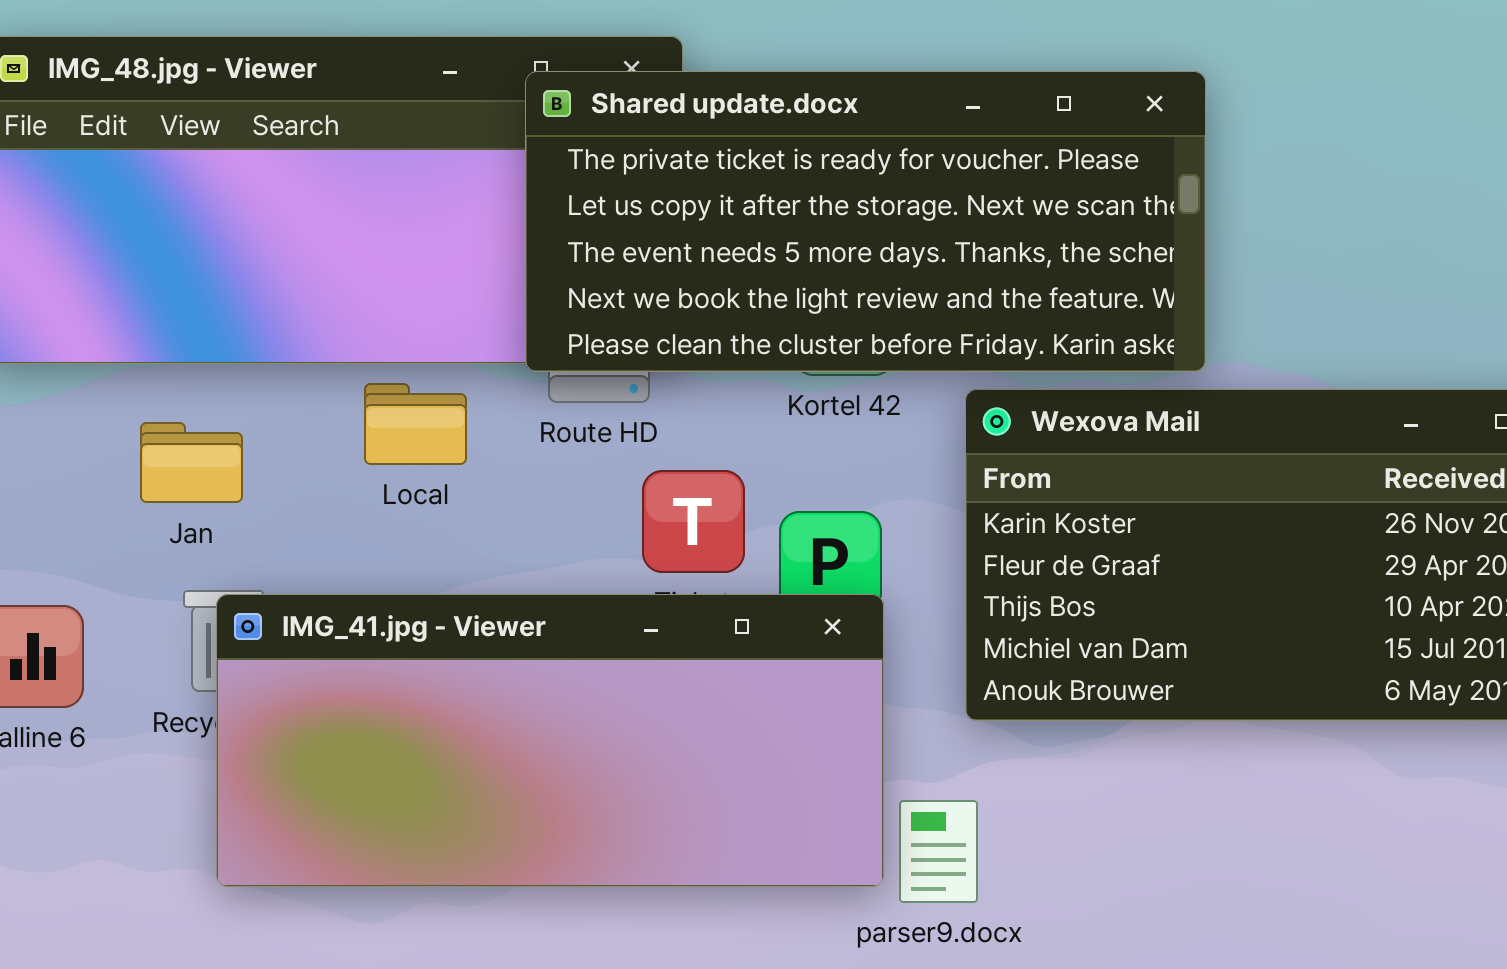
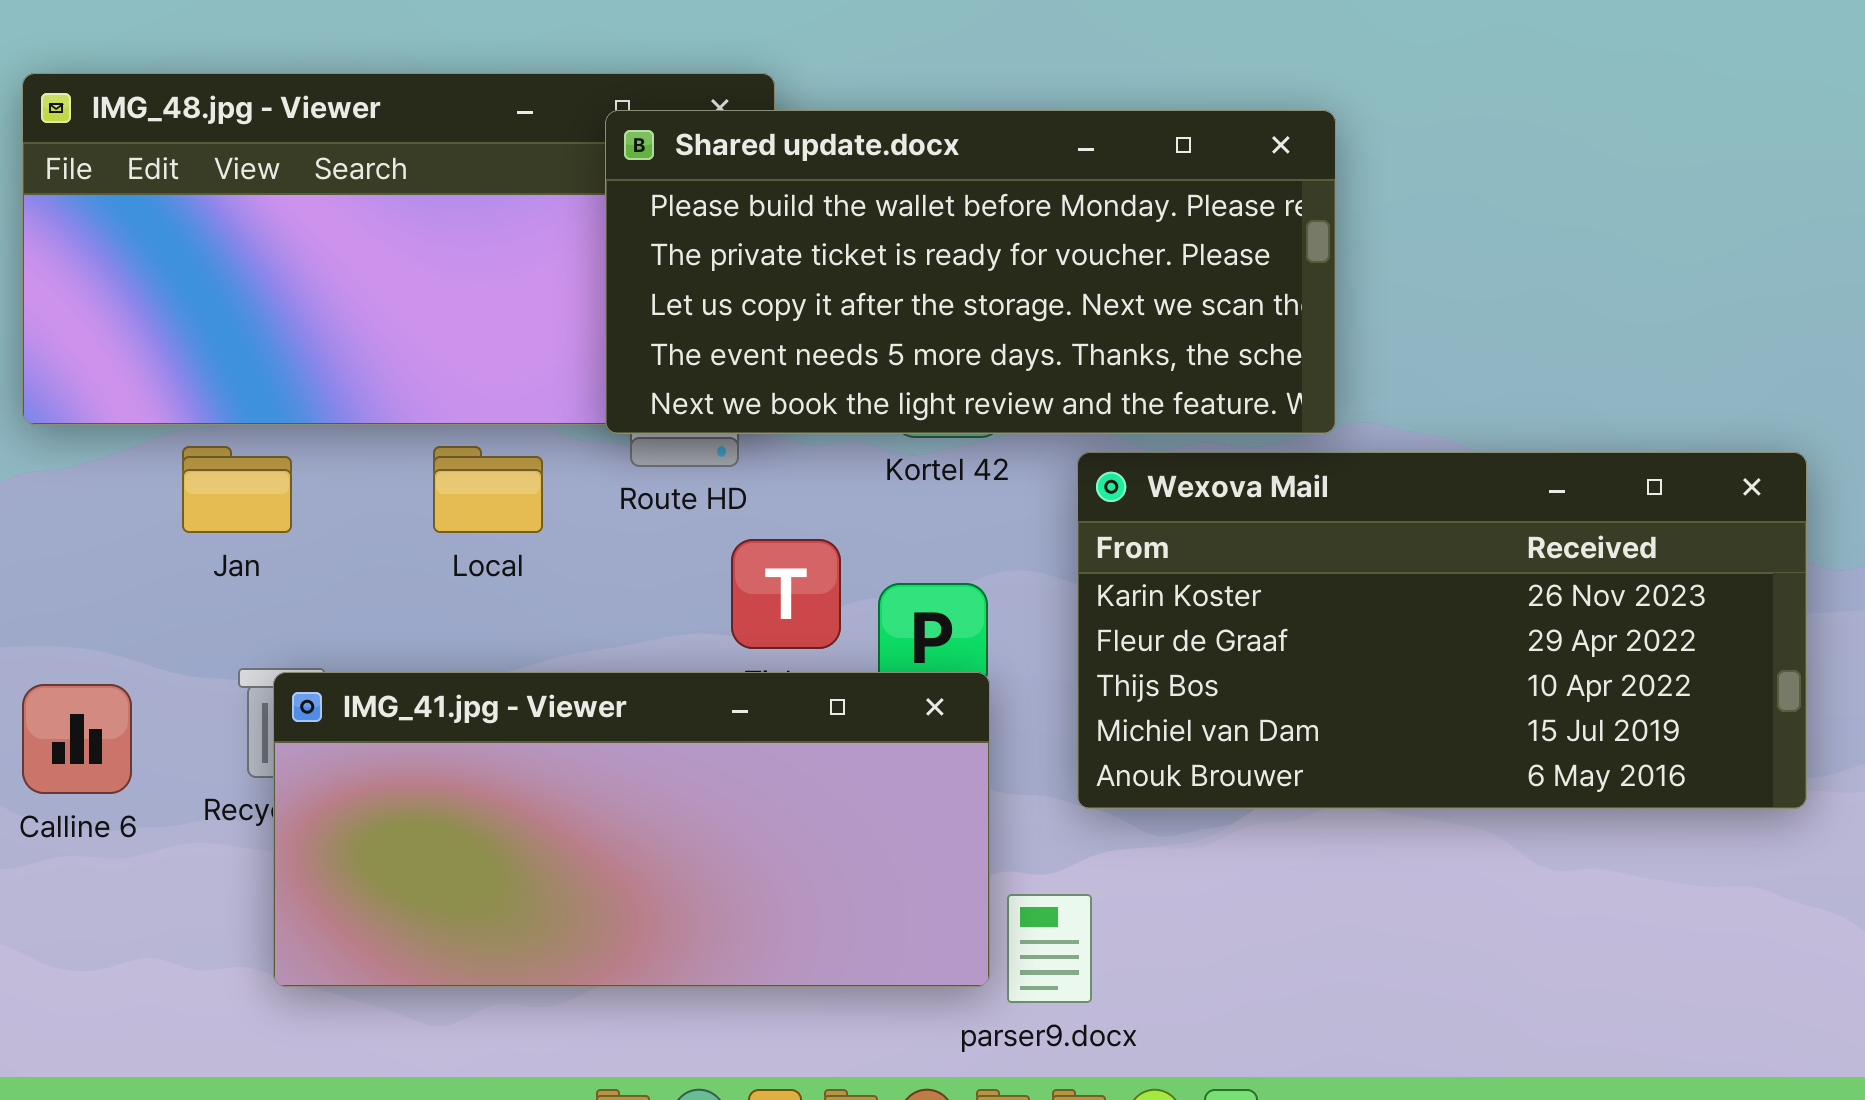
Shared update.docx: [525,71,1206,372] -> [605,110,1336,434], scrolled up 1 row
Jan: [140,422,243,503] -> [182,446,292,533], moved

